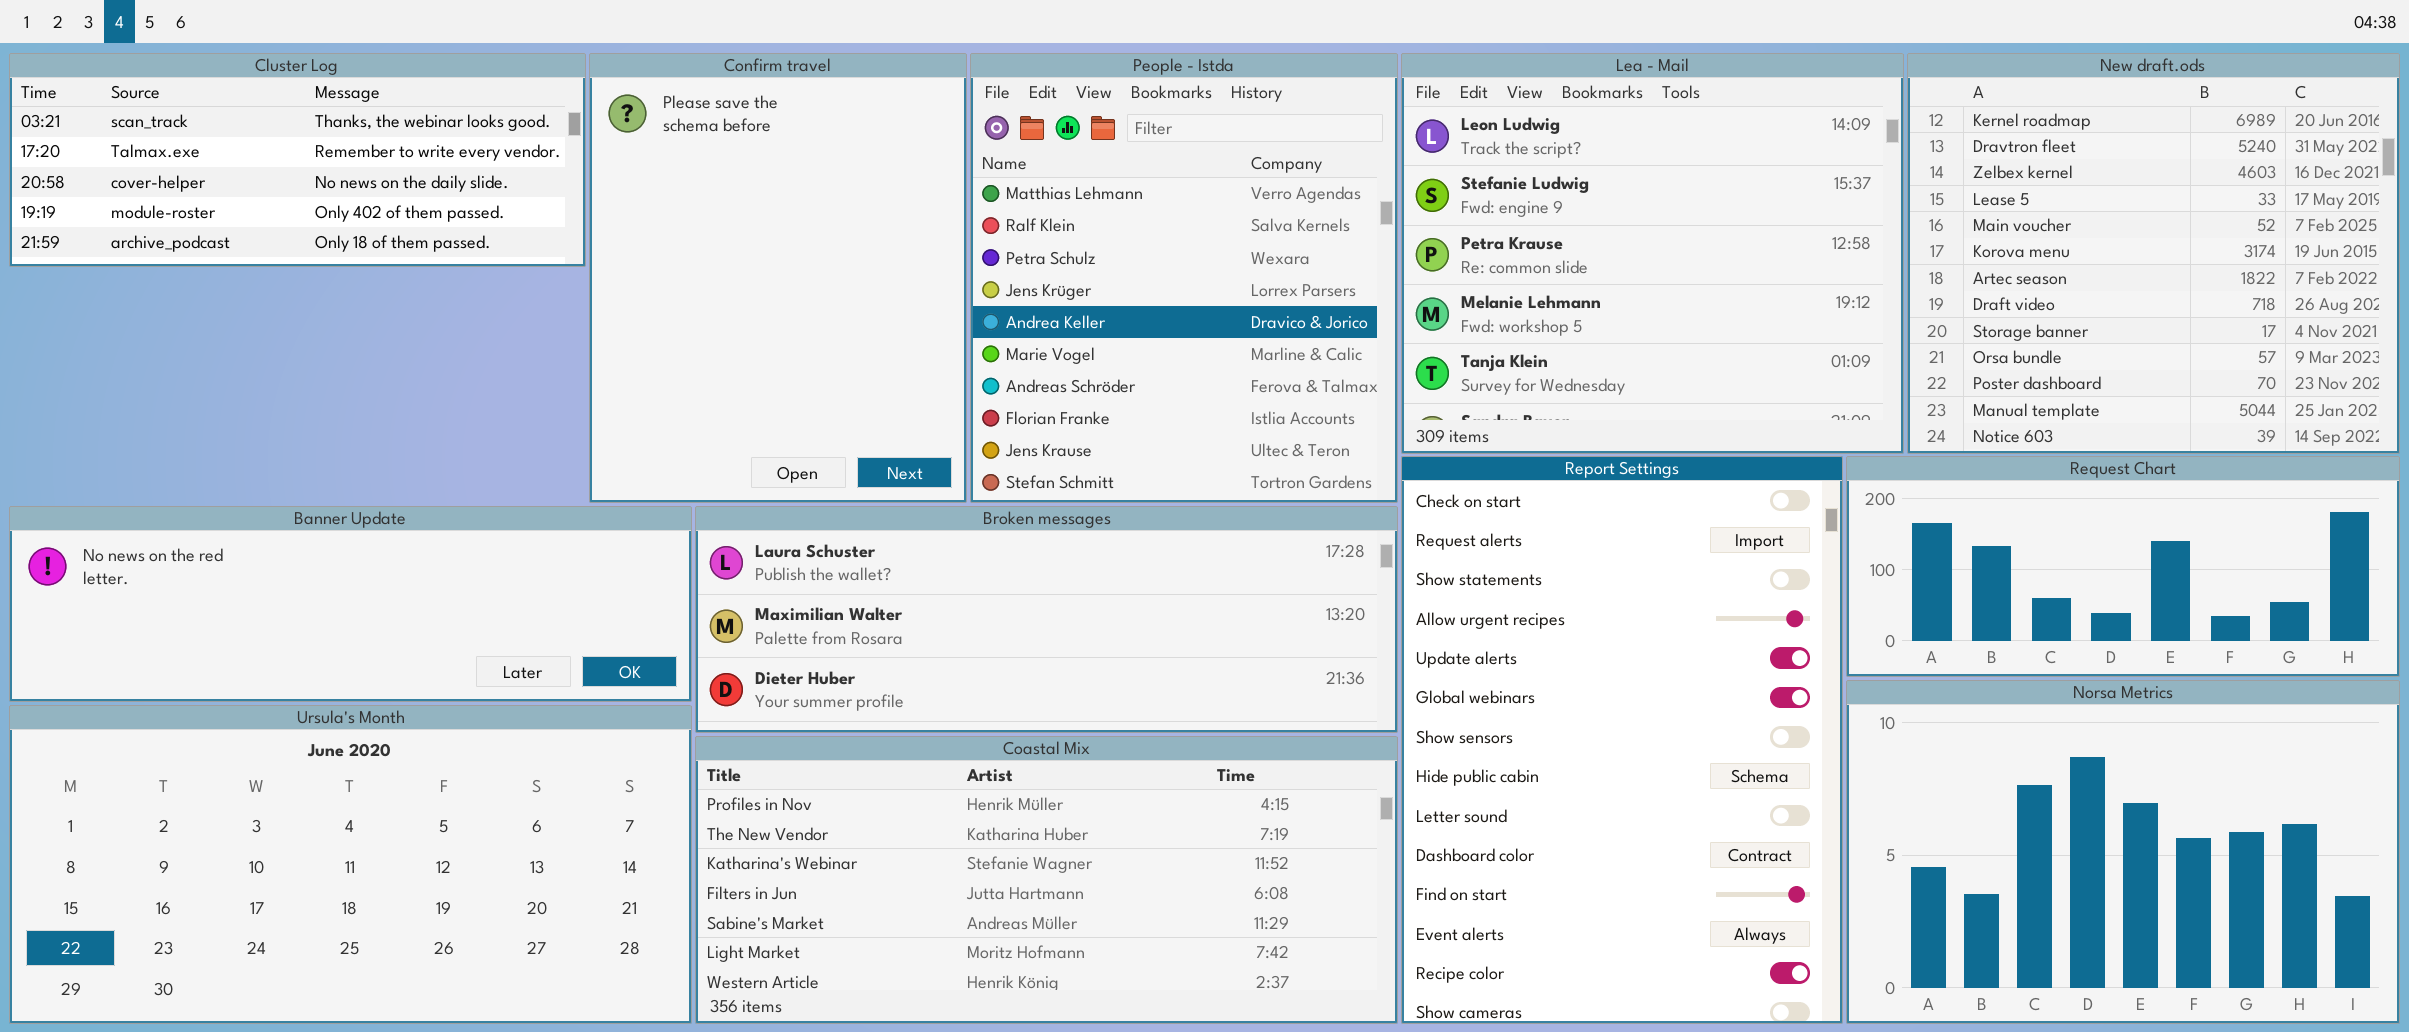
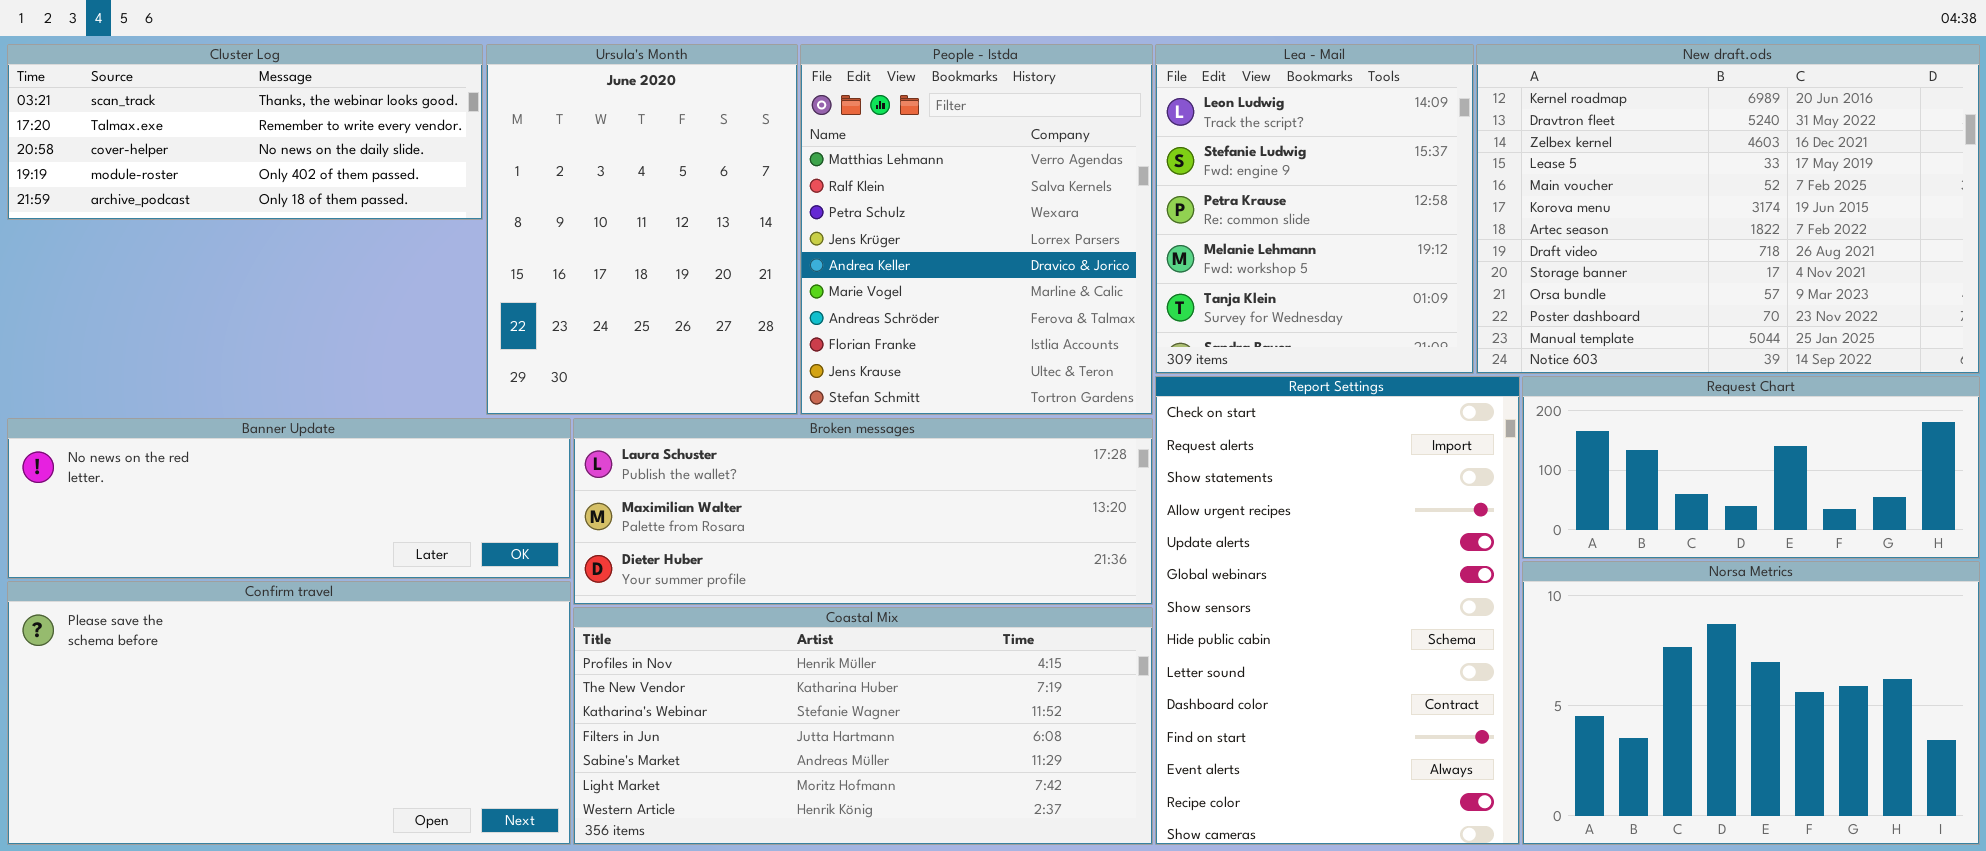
Confirm travel: [589,53,967,503] -> [7,581,571,845], moved, resized
Lea - Mail: [1401,53,1904,454] -> [1155,44,1474,374], resized
New draft.ods: [1907,53,2400,454] -> [1476,44,1980,374], resized
Ursula's Month: [9,705,692,1024] -> [486,44,798,415], moved, resized

